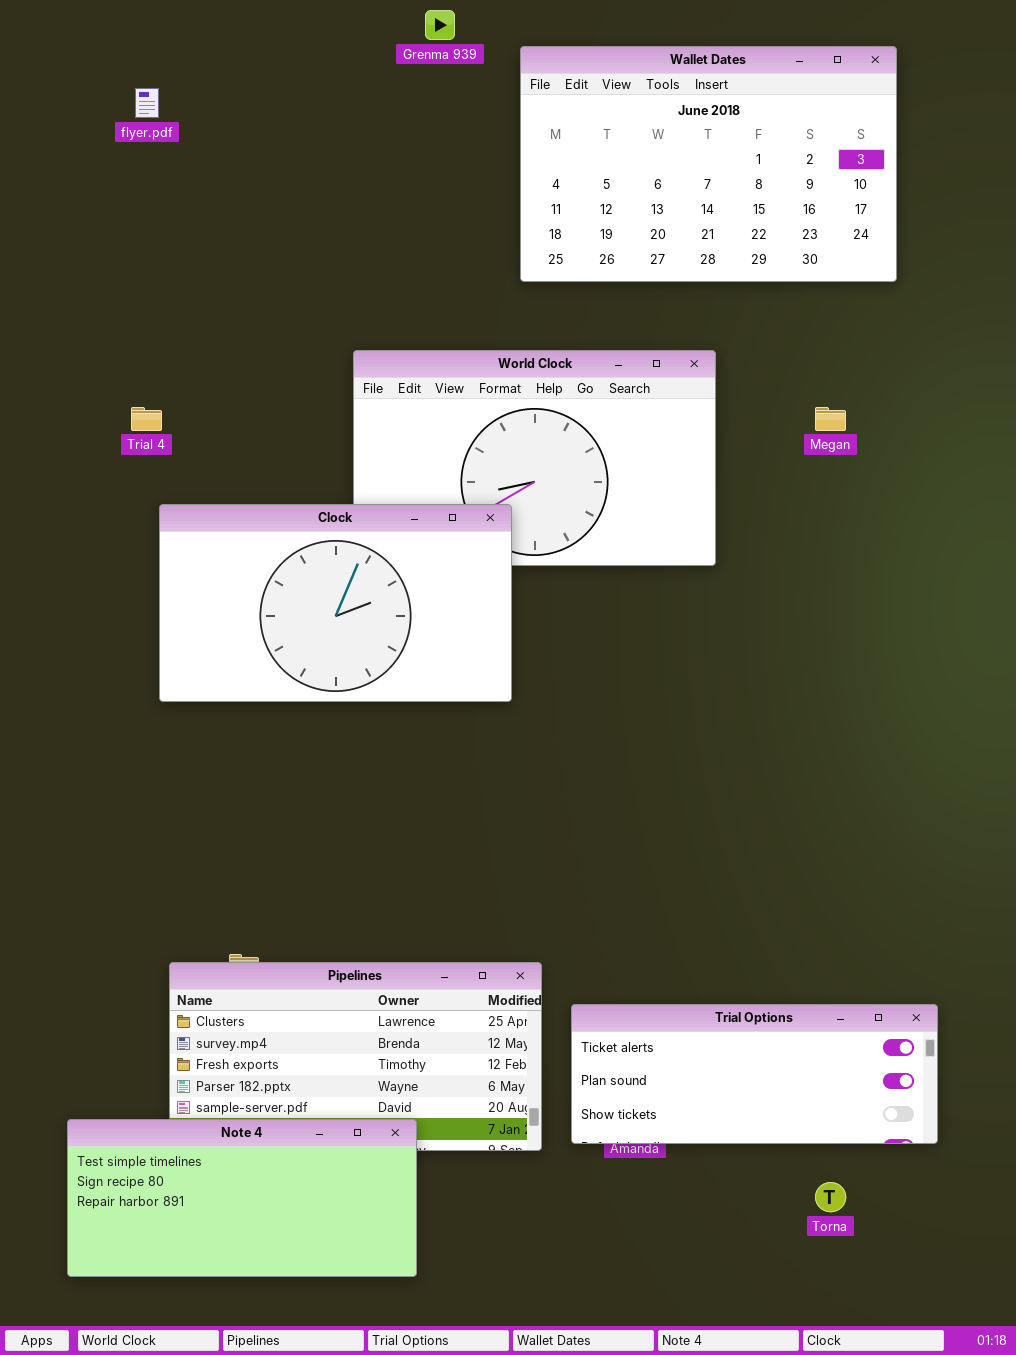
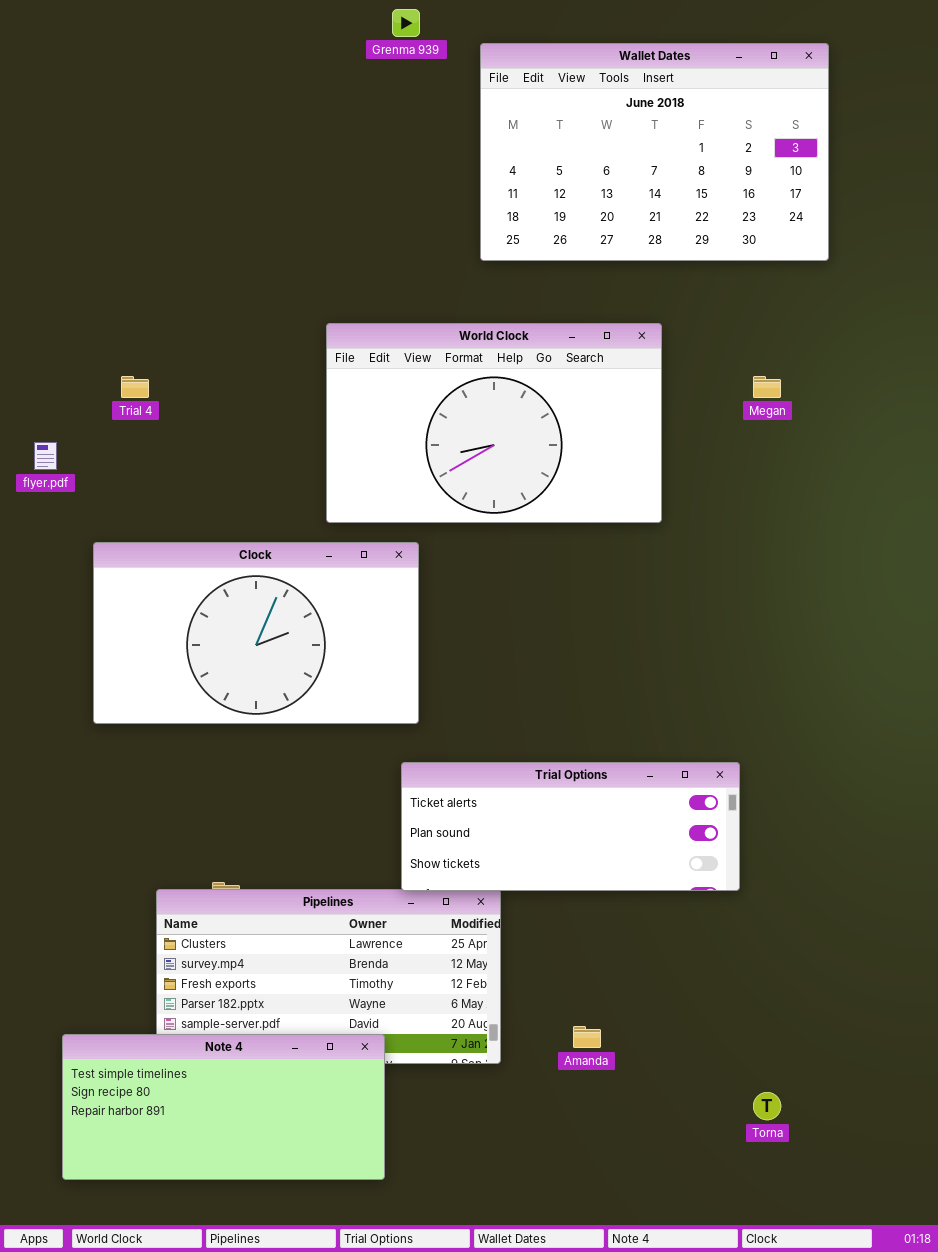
flyer.pdf: [135,88,159,118] -> [34,442,57,470], moved
Clock: [159,504,512,702] -> [93,542,419,724], moved
Trial Options: [571,1004,938,1144] -> [401,762,740,891], moved

